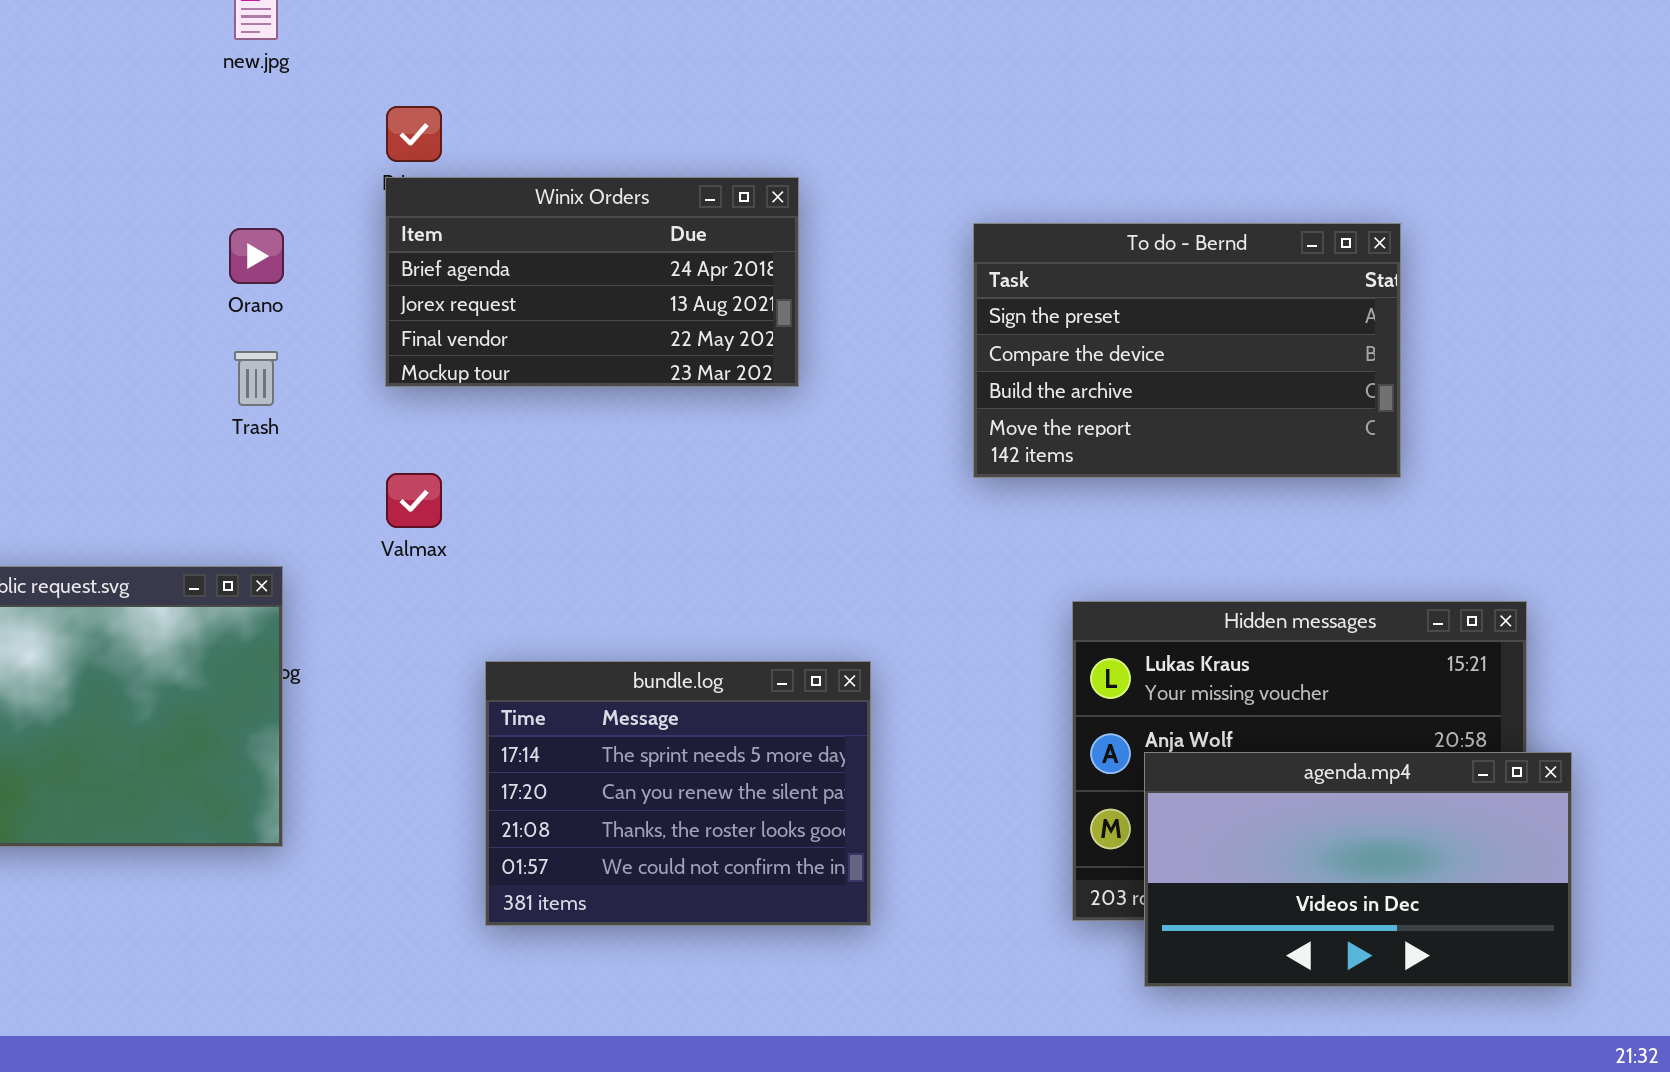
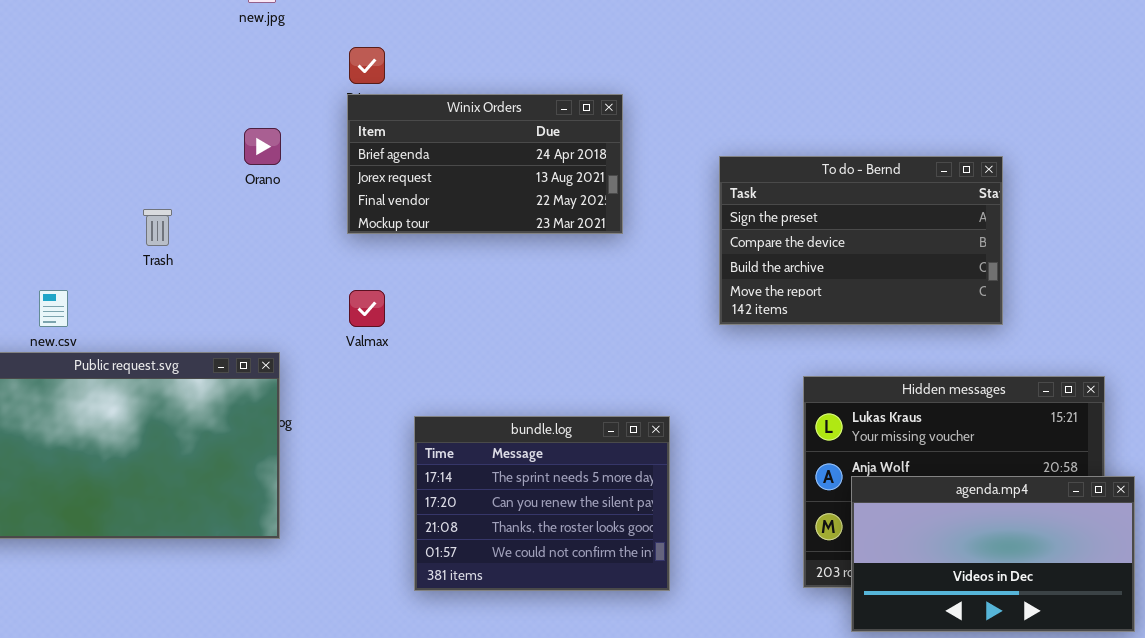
To do - Bernd: [973,223,1401,478] -> [719,156,1003,325], moved
Trash: [234,351,278,406] -> [143,209,172,246], moved

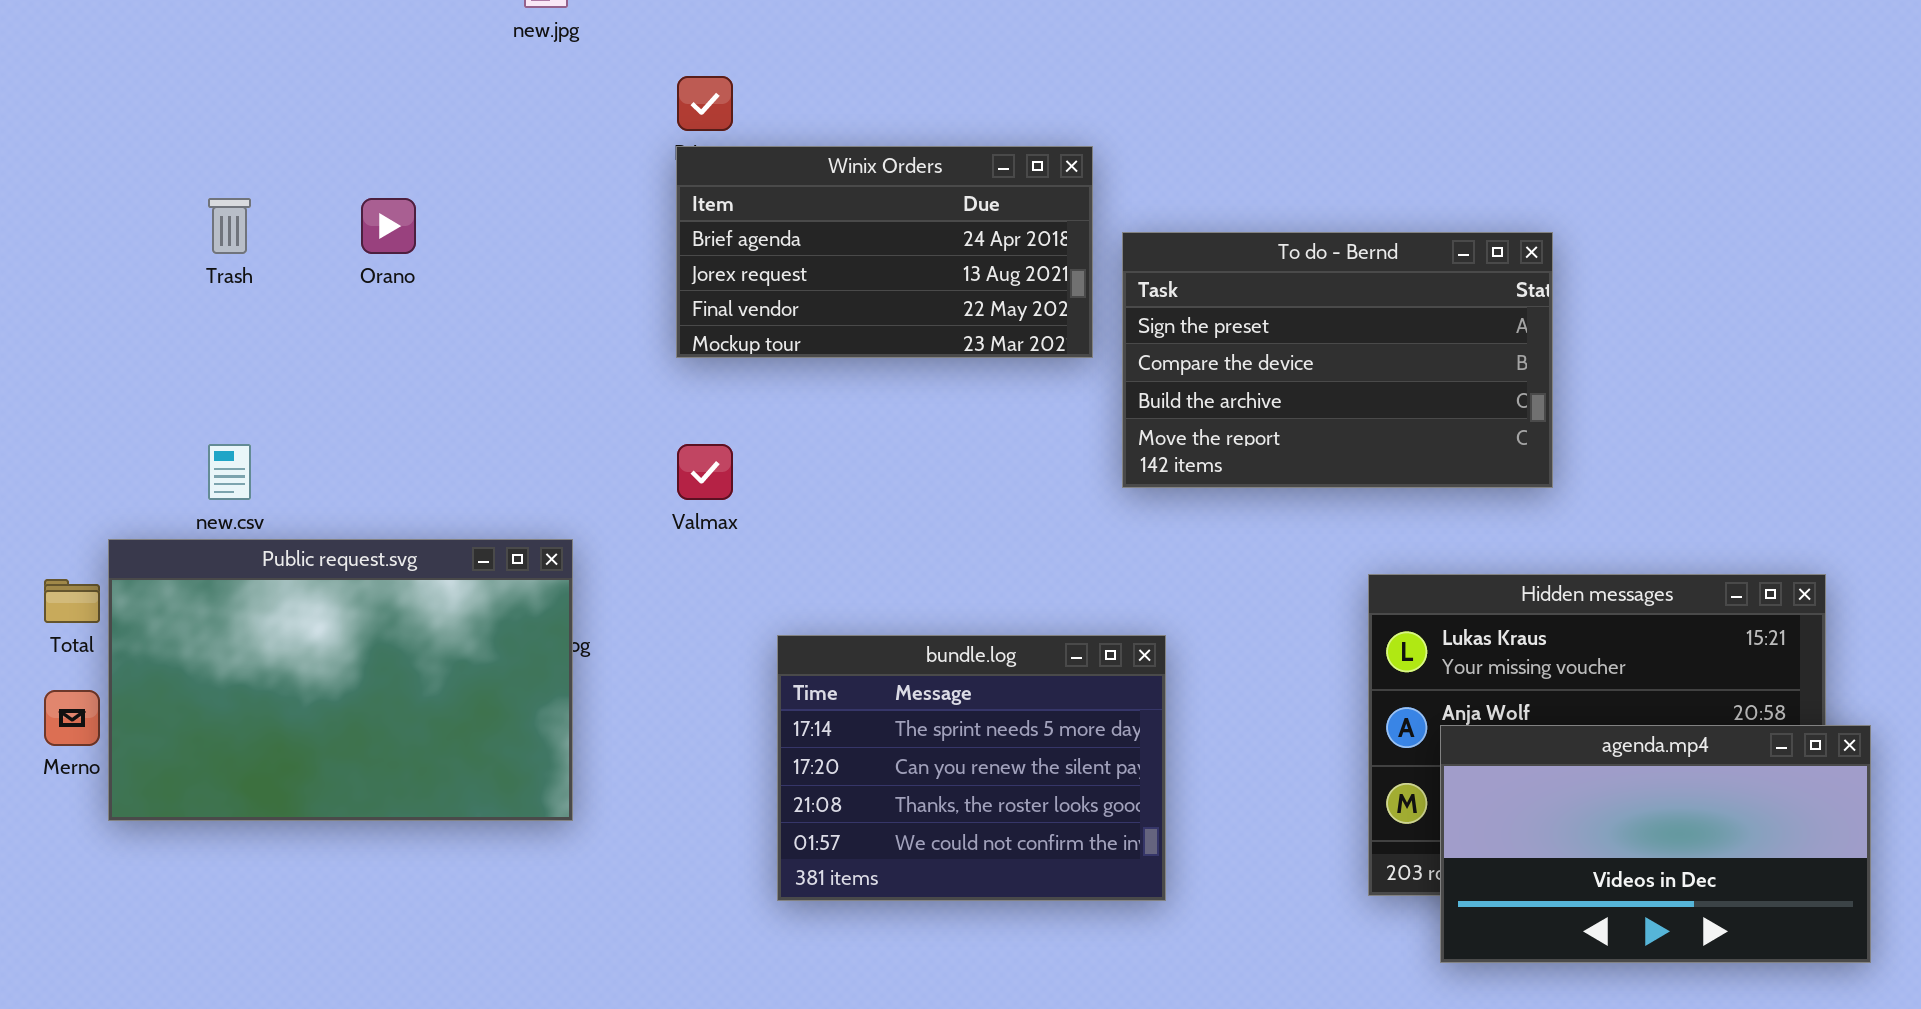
Orano: [244,128,281,165] -> [361,198,416,254], moved
To do - Bernd: [719,156,1003,325] -> [1122,232,1553,488], moved
Trash: [143,209,172,246] -> [208,198,251,254], moved

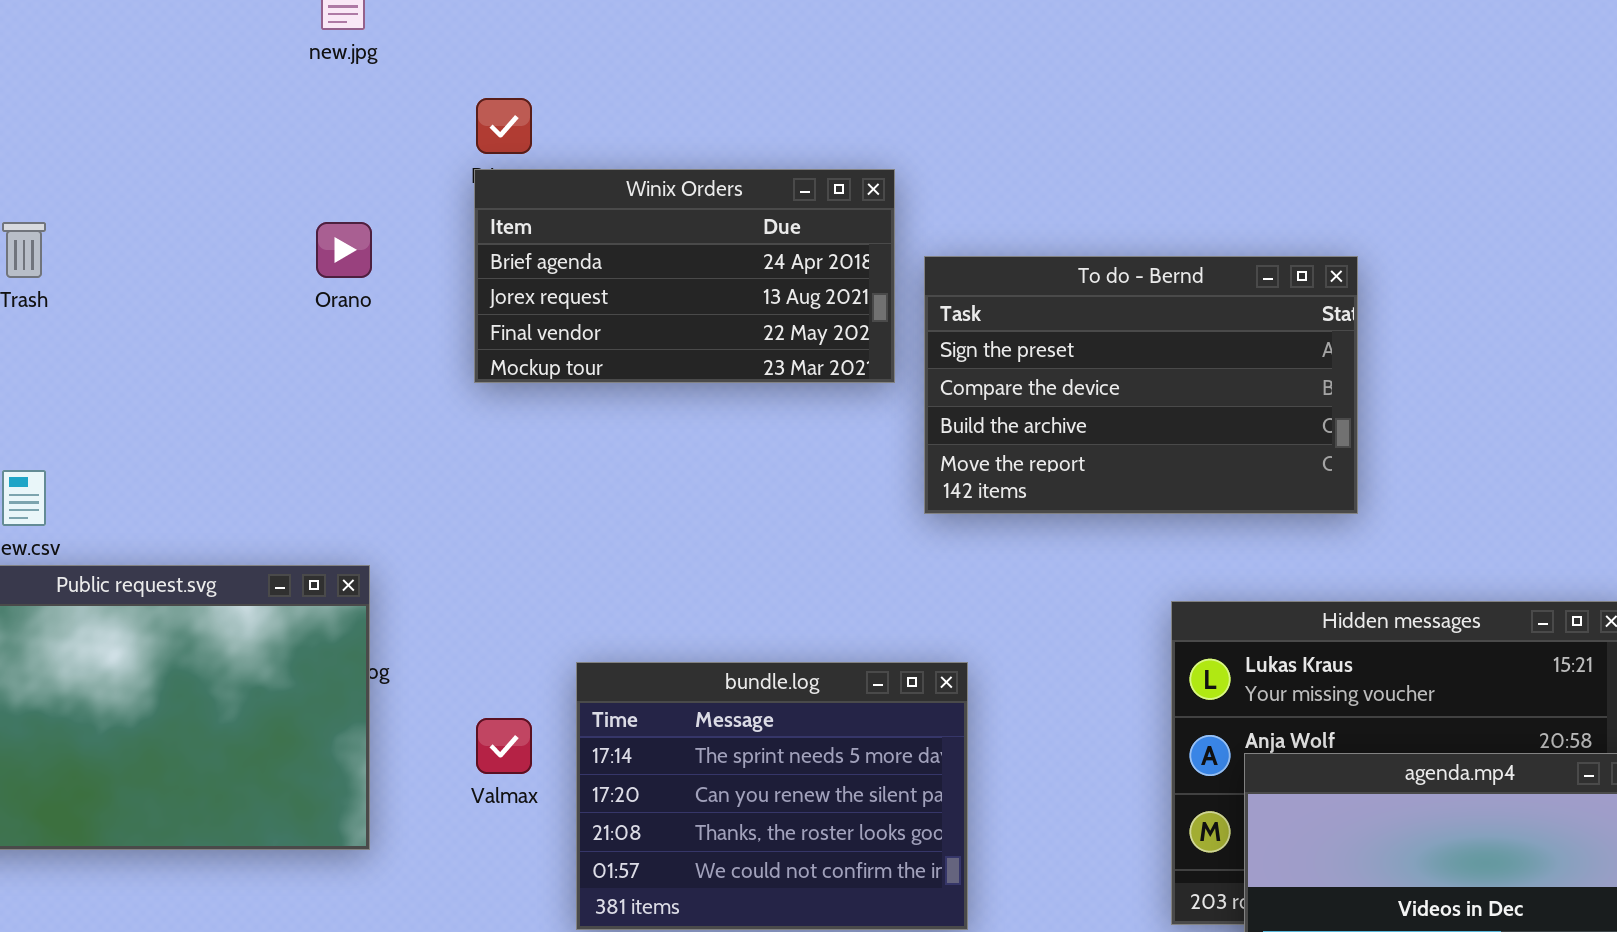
Orano: [361,198,416,254] -> [316,222,372,278], moved
Valmax: [677,444,733,500] -> [476,718,532,774], moved

